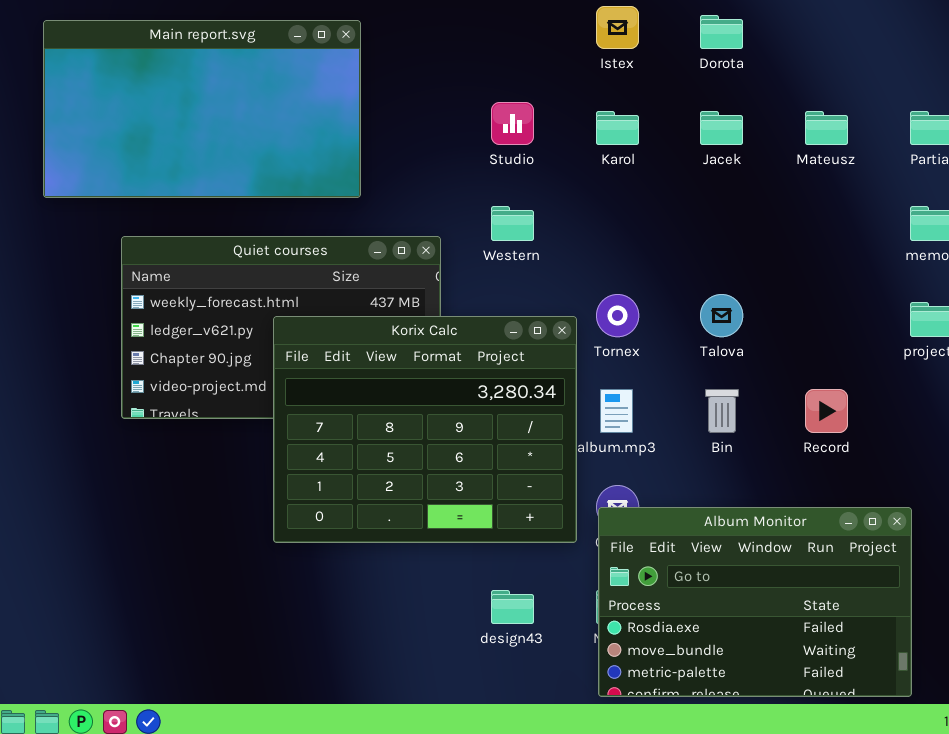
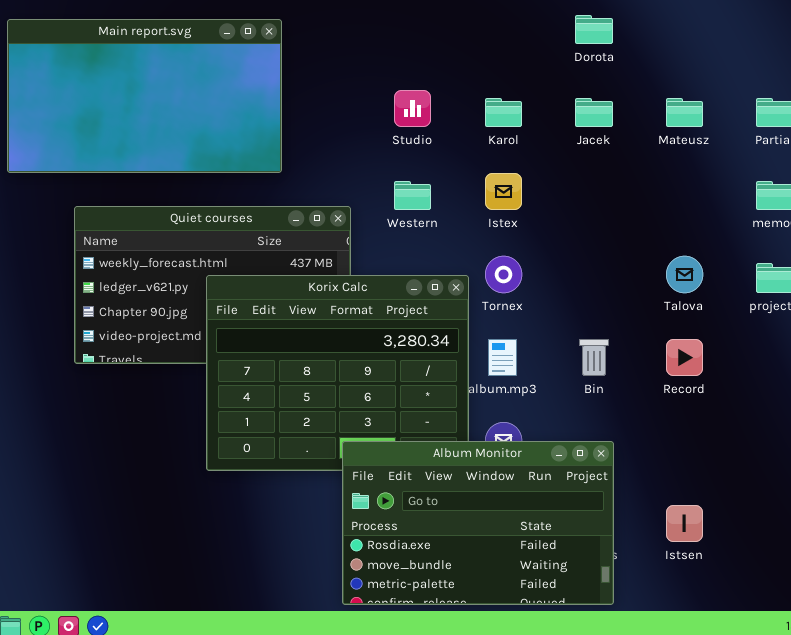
Istex: [596,6,639,49] -> [485,173,522,210], moved
Talova: [700,294,743,337] -> [666,256,703,293], moved
Album Monitor: [598,507,912,697] -> [342,441,614,605], moved

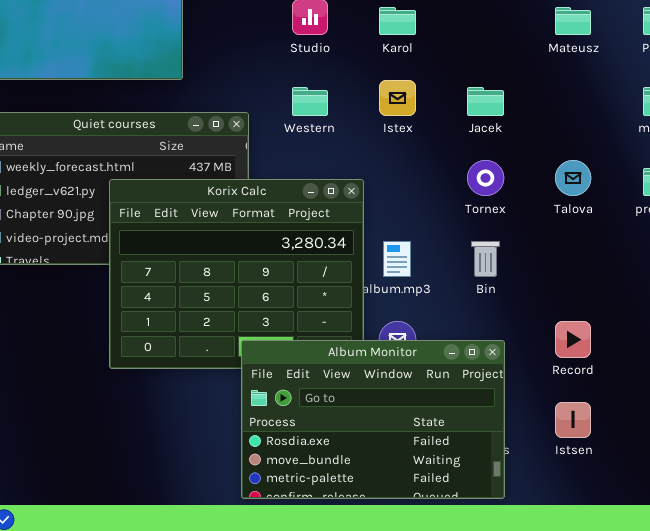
Jacek: [575,98,613,127] -> [467,87,504,116], moved
Tornex: [485,256,522,293] -> [467,160,504,196], moved
Record: [666,339,703,376] -> [555,321,591,358], moved

